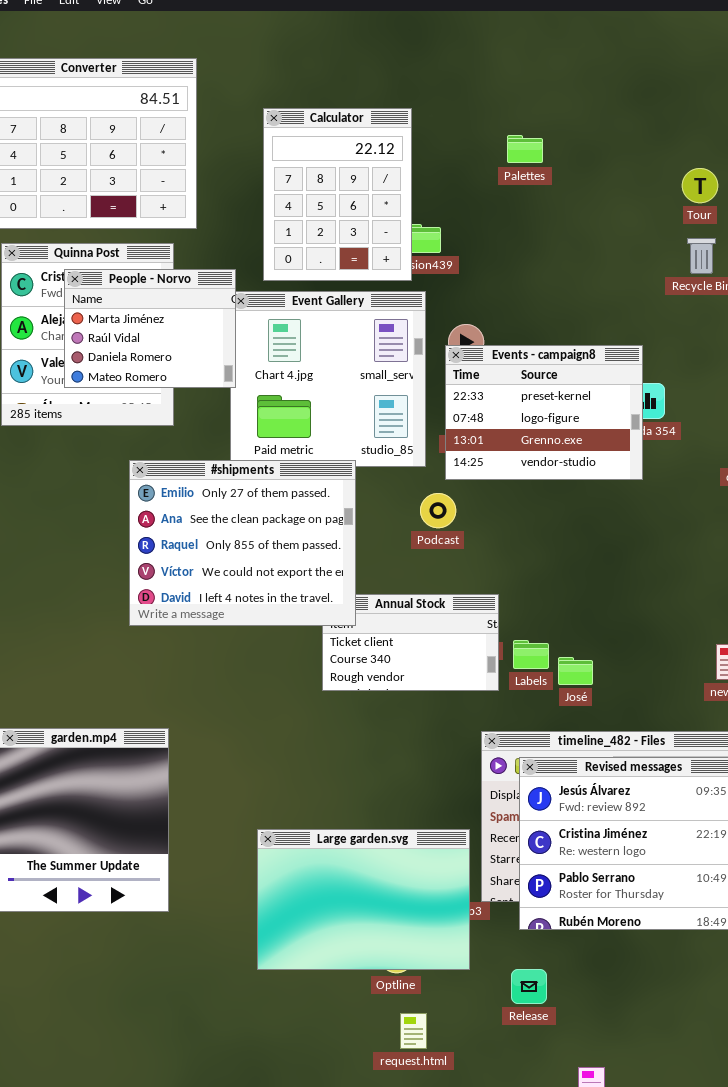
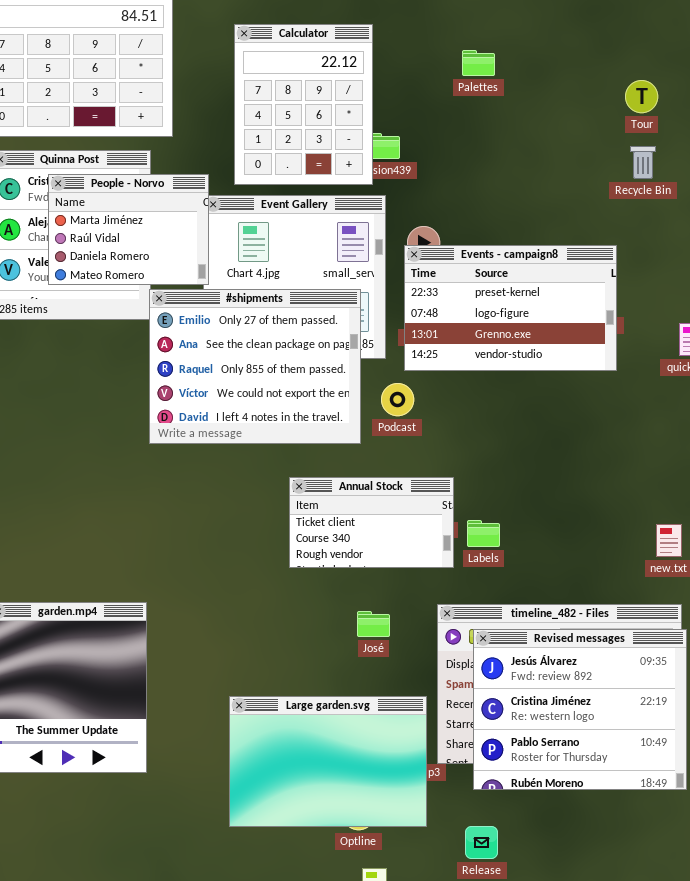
Events - campaign8: [445,345,643,480] -> [404,245,617,371], resized
#shipments: [129,460,356,626] -> [149,289,361,444], moved
José: [558,657,593,685] -> [357,611,390,637], moved

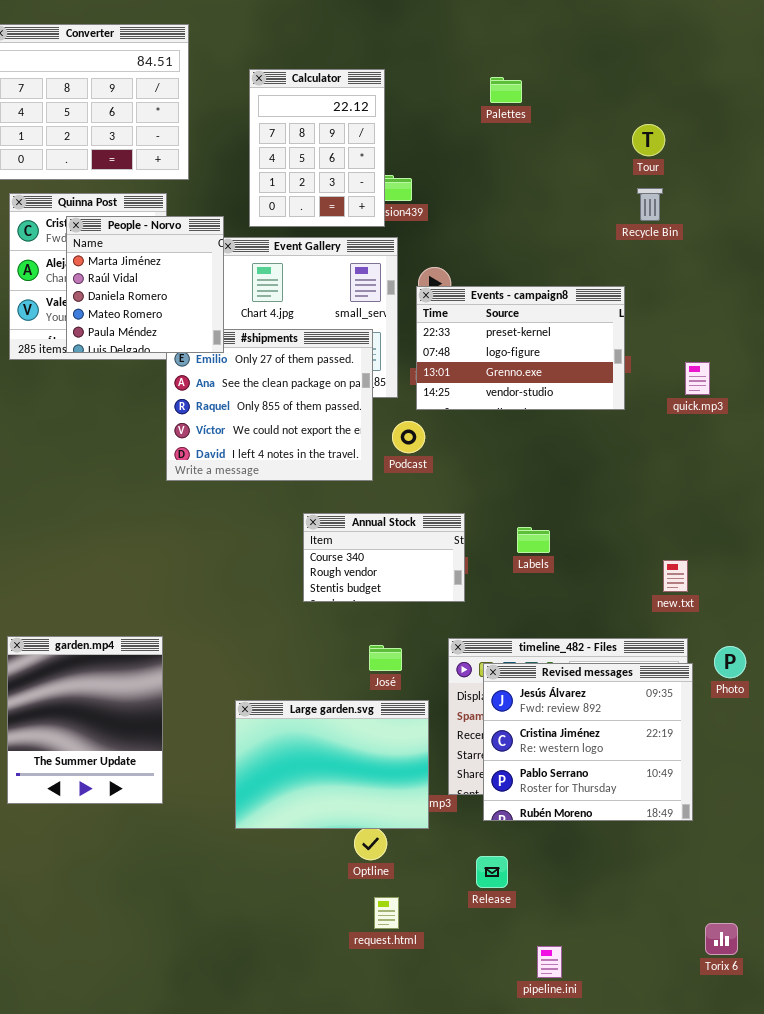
Palettes: [462,50,495,76] -> [490,77,522,103], moved
People - Norvo: [48,174,209,285] -> [66,216,224,353], resized
Annual Stock: [289,477,454,568] -> [303,513,465,602], scrolled down 1 row
Labels: [467,520,500,547] -> [517,527,550,553], moved
Large garden.svg: [229,696,427,827] -> [235,700,429,829], moved

